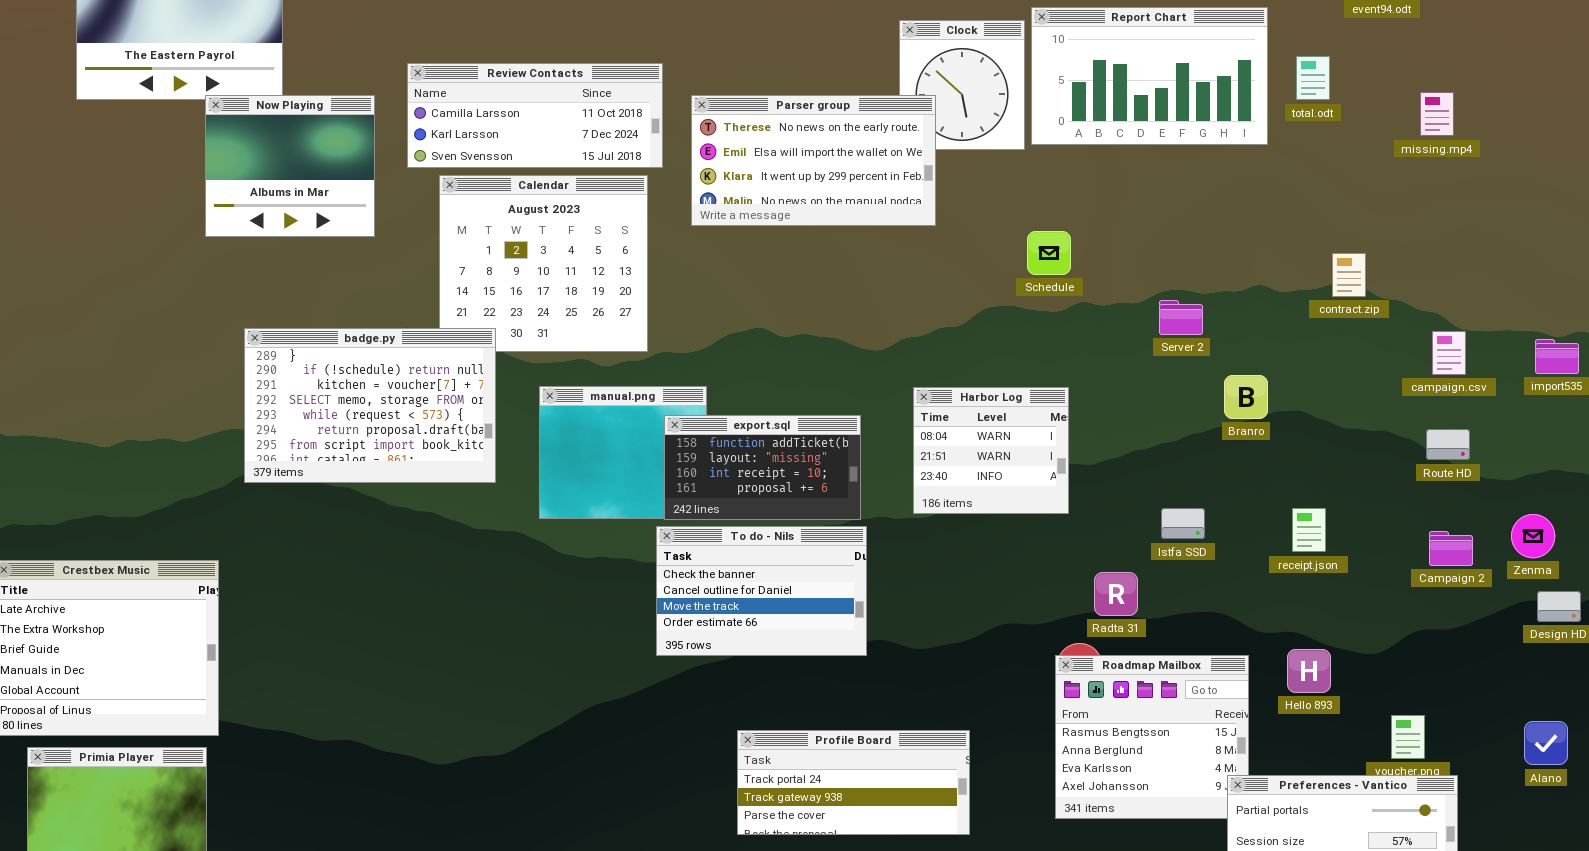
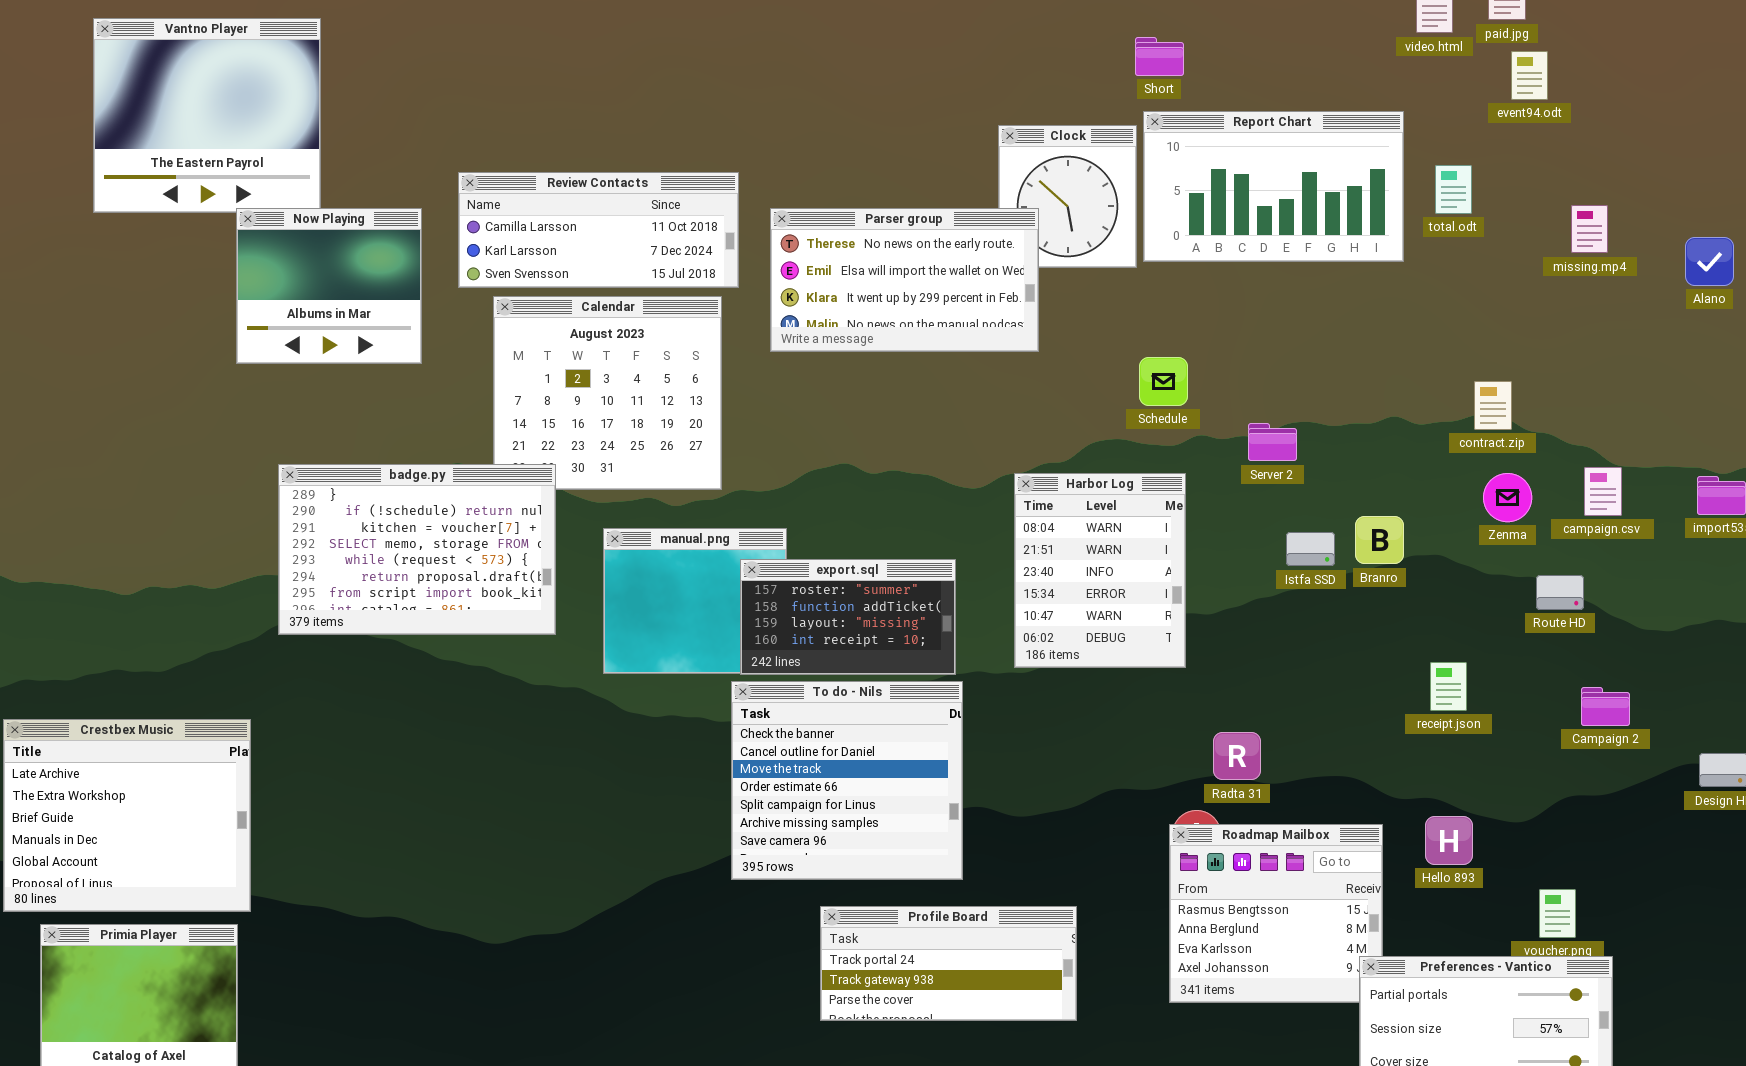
Server 2: [1159,300,1203,335] -> [1248,423,1297,461], moved
Harbor Log: [913,387,1069,514] -> [1014,473,1186,668], resized
export.sql: [664,415,861,520] -> [740,559,956,675], scrolled up 1 row
Route HD: [1426,429,1470,460] -> [1536,575,1584,610], moved
Istfa SSD: [1161,508,1205,539] -> [1286,532,1335,566], moved
Zenma: [1511,514,1555,558] -> [1483,473,1532,522], moved
To do - Nils: [656,526,867,656] -> [731,681,963,880], resized
Alano: [1524,721,1568,765] -> [1685,237,1734,286], moved

